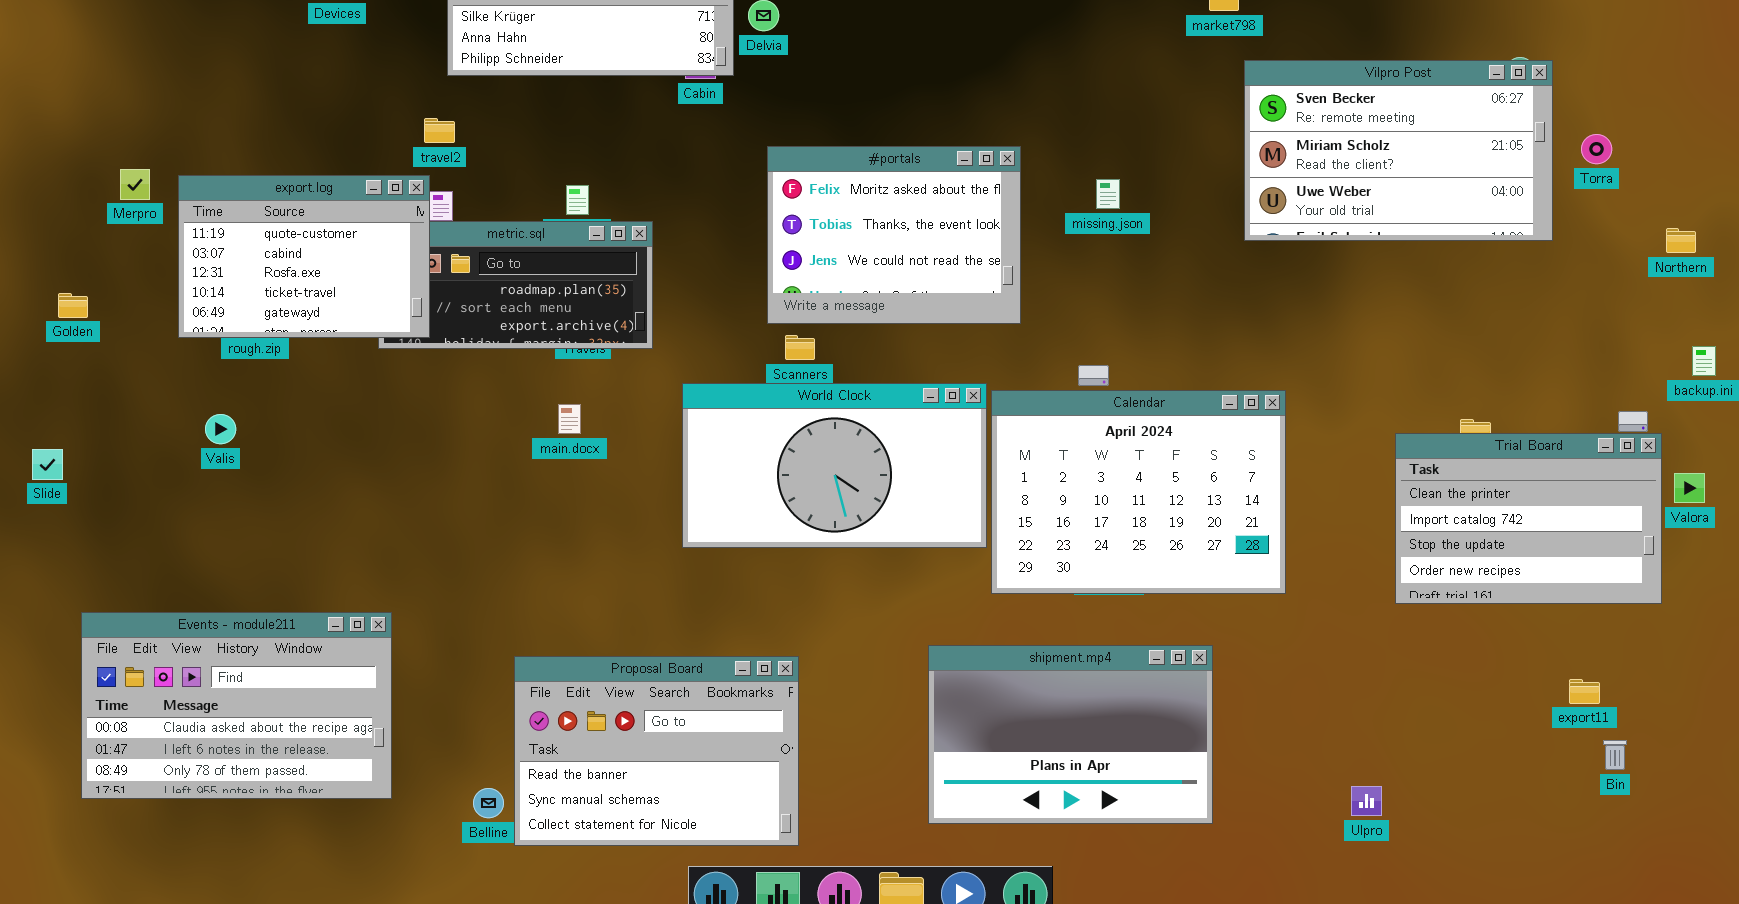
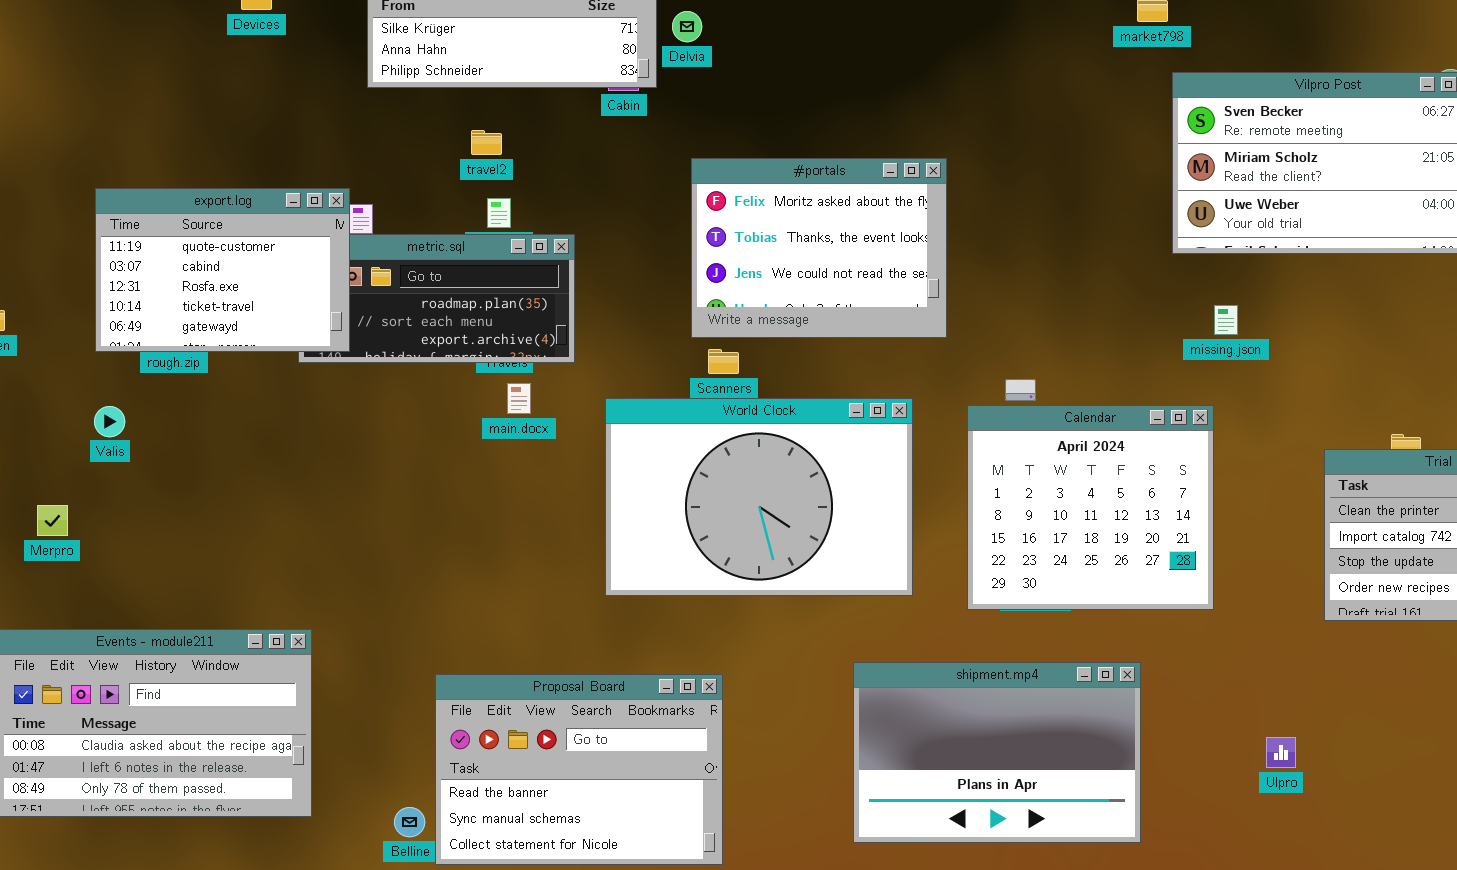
travel2: [424,118,455,143] -> [471,130,502,155], moved
Merpro: [120,169,150,200] -> [37,505,68,536], moved
missing.json: [1096,179,1120,209] -> [1214,305,1238,335], moved
World Clock: [682,383,987,548] -> [605,398,913,596], resized
Calendar: [991,390,1286,594] -> [967,405,1214,610], resized
main.docx: [558,404,581,434] -> [507,383,531,414], moved
Valis: [205,414,236,444] -> [94,406,125,437], moved
Ulpro: [1351,786,1382,816] -> [1266,737,1296,768], moved

